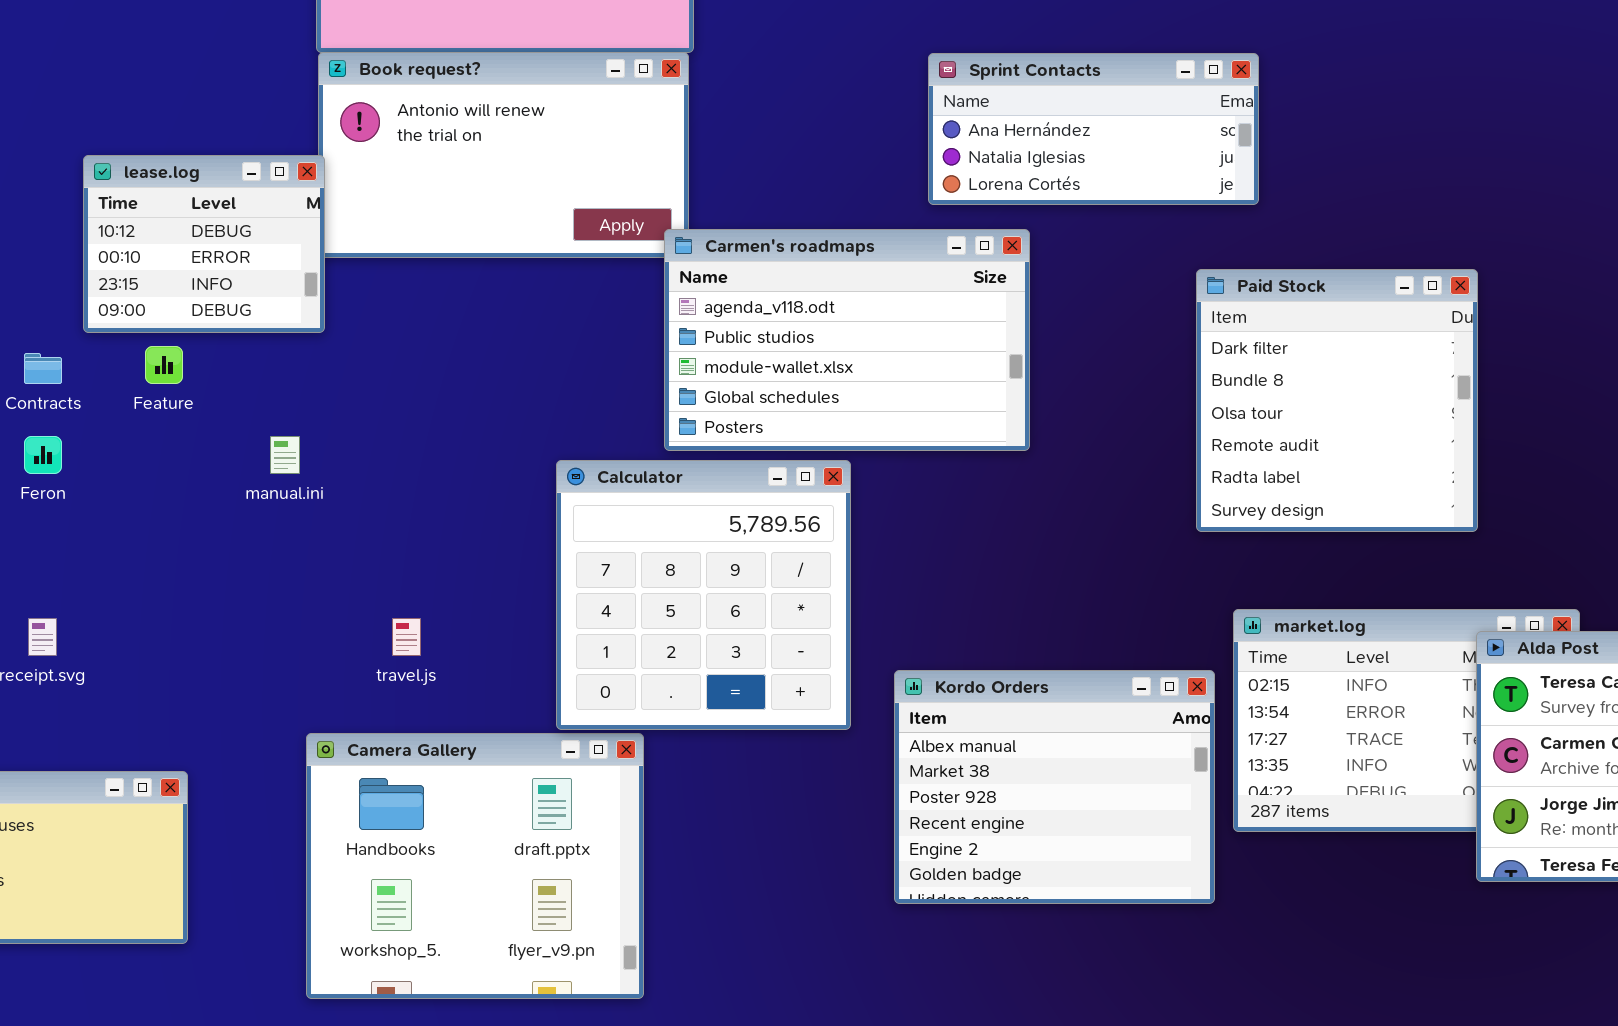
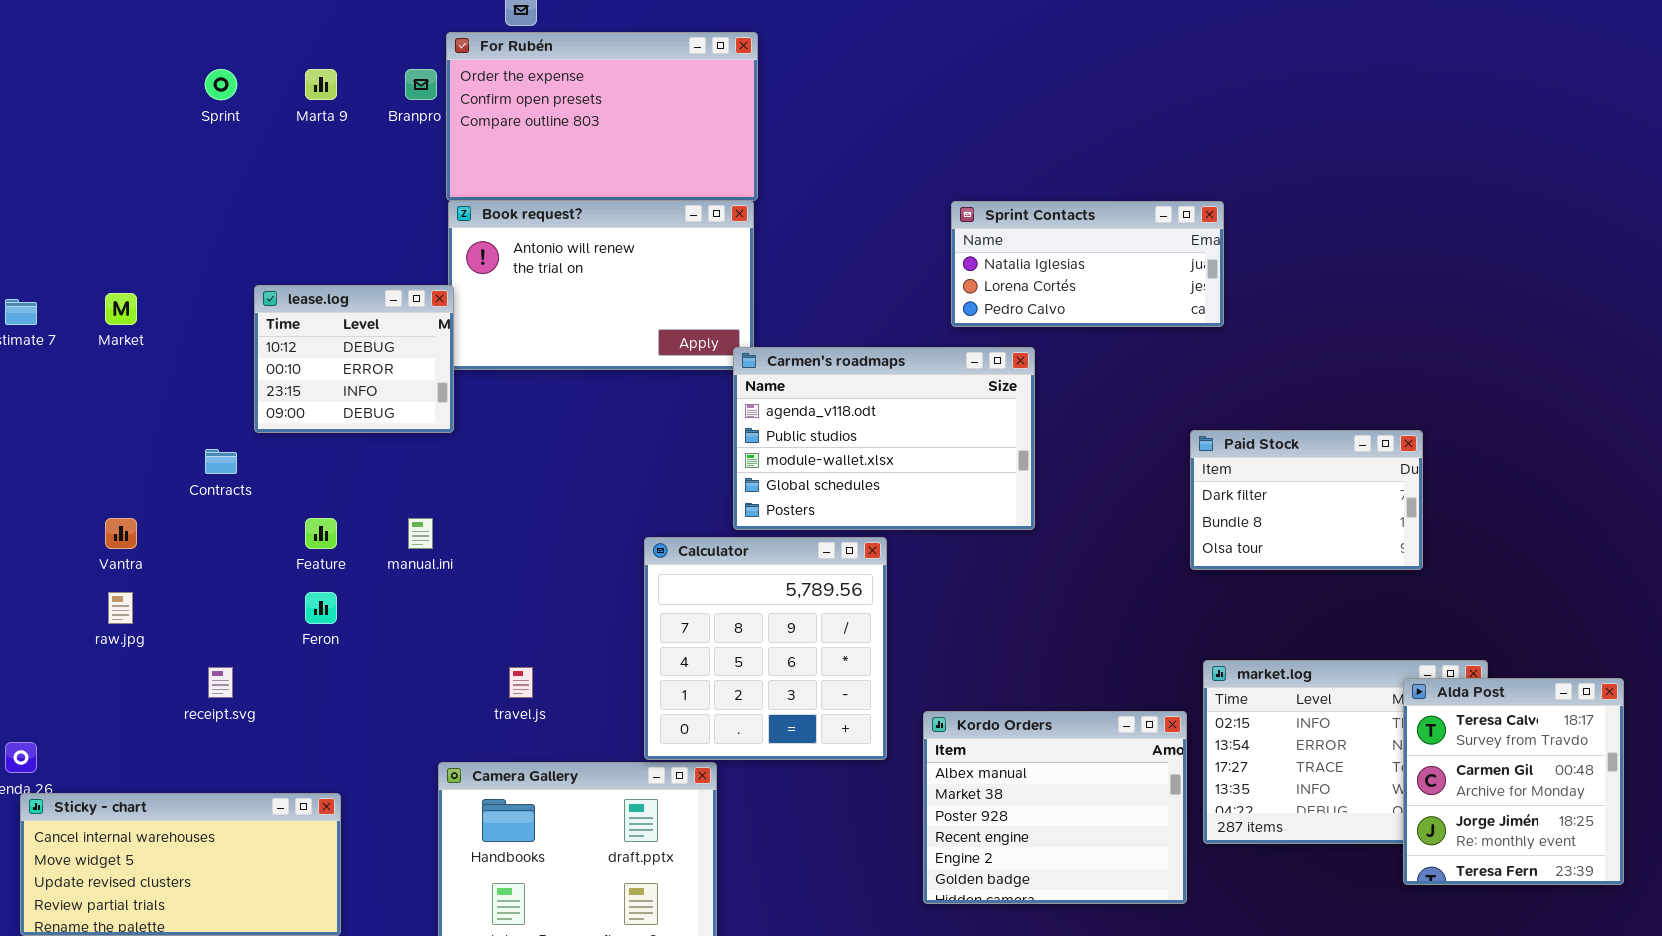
Sprint Contacts: [928,53,1259,205] -> [951,201,1224,327], scrolled down 1 row
Paid Stock: [1196,269,1478,532] -> [1190,430,1423,570], moved, resized
Feature: [145,346,183,384] -> [305,518,337,549], moved
Feron: [24,436,62,474] -> [305,592,337,624], moved

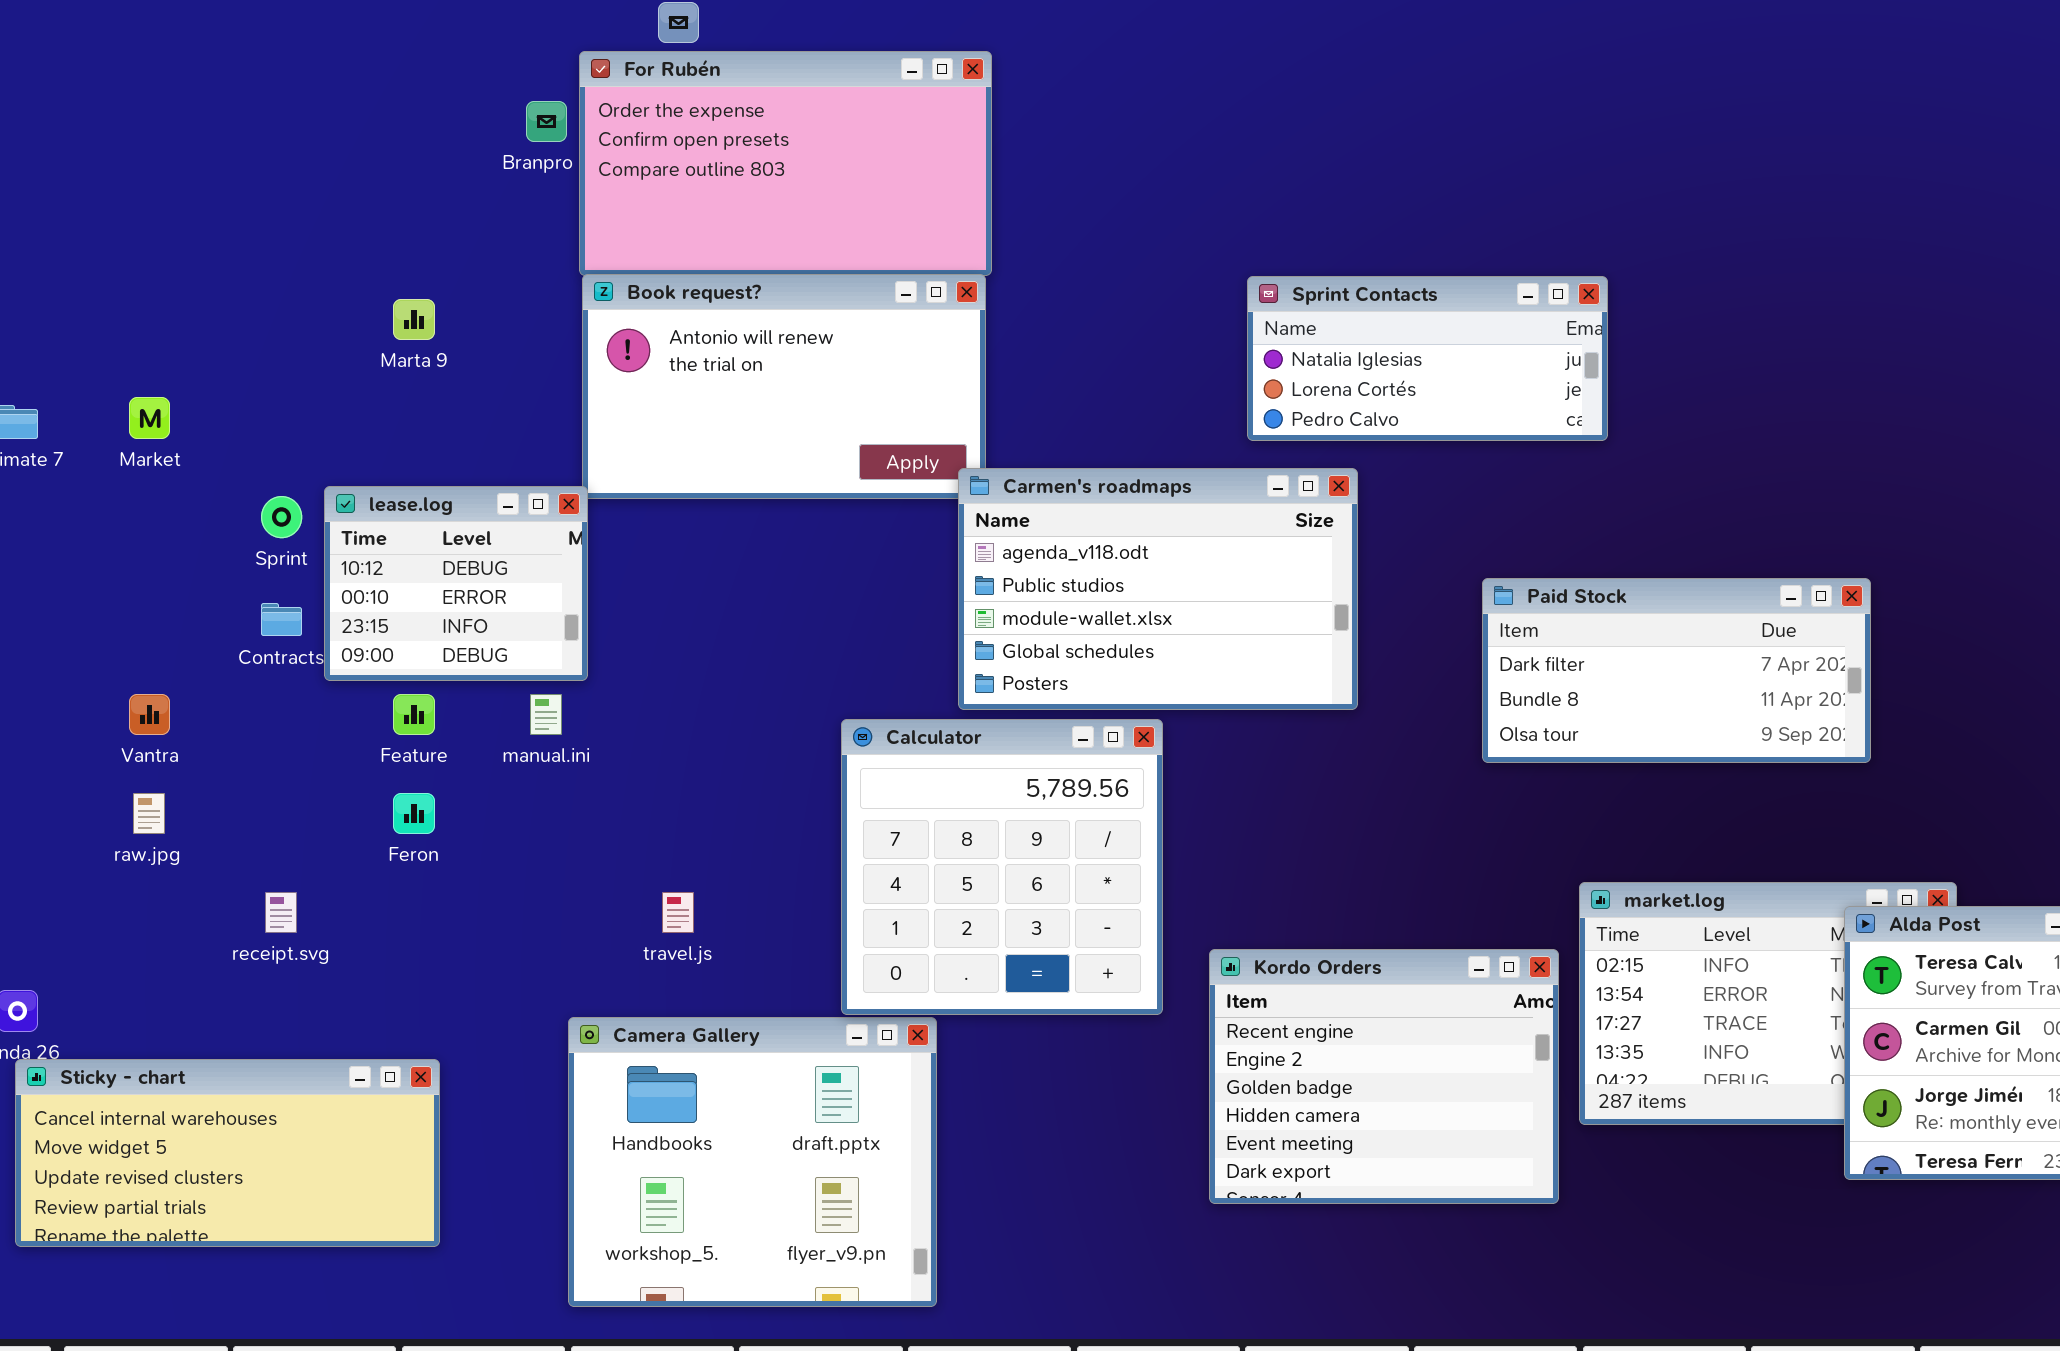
Sprint: [205,69,237,100] -> [261,496,302,538], moved
Marta 9: [305,69,337,100] -> [393,299,435,340], moved
lease.log: [254,285,454,433] -> [324,486,588,681], moved
Paid Stock: [1190,430,1423,570] -> [1482,578,1871,763], resized
Kordo Orders: [923,711,1187,904] -> [1209,949,1559,1204], scrolled down 3 rows

